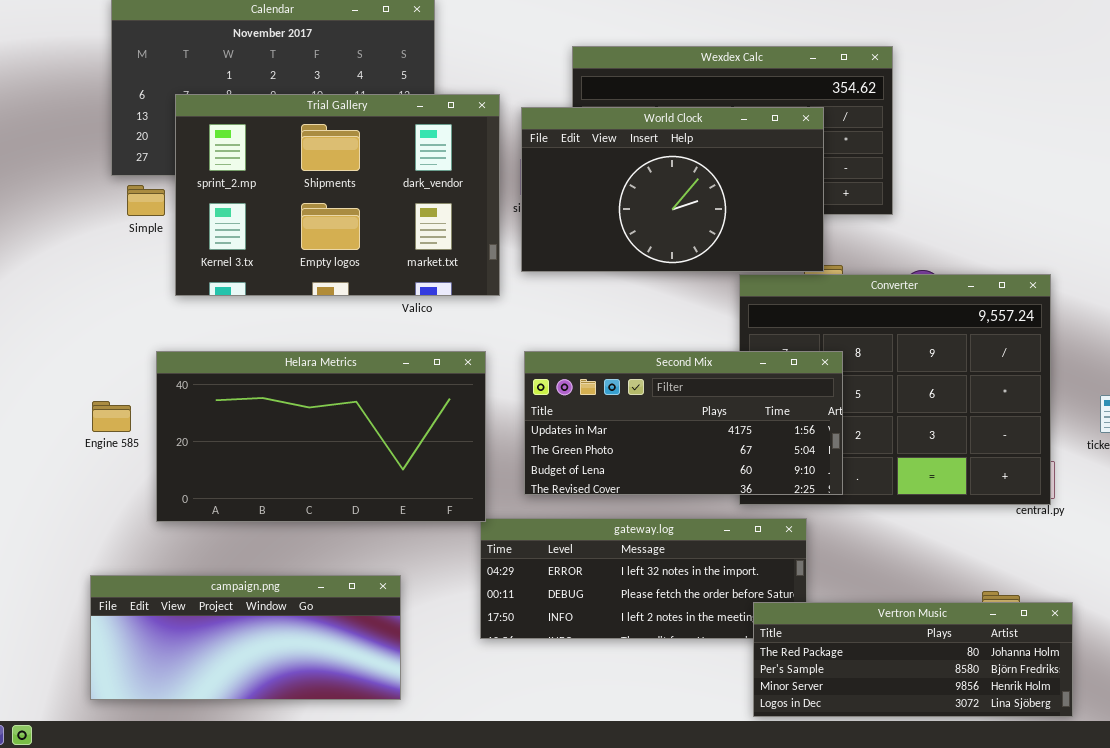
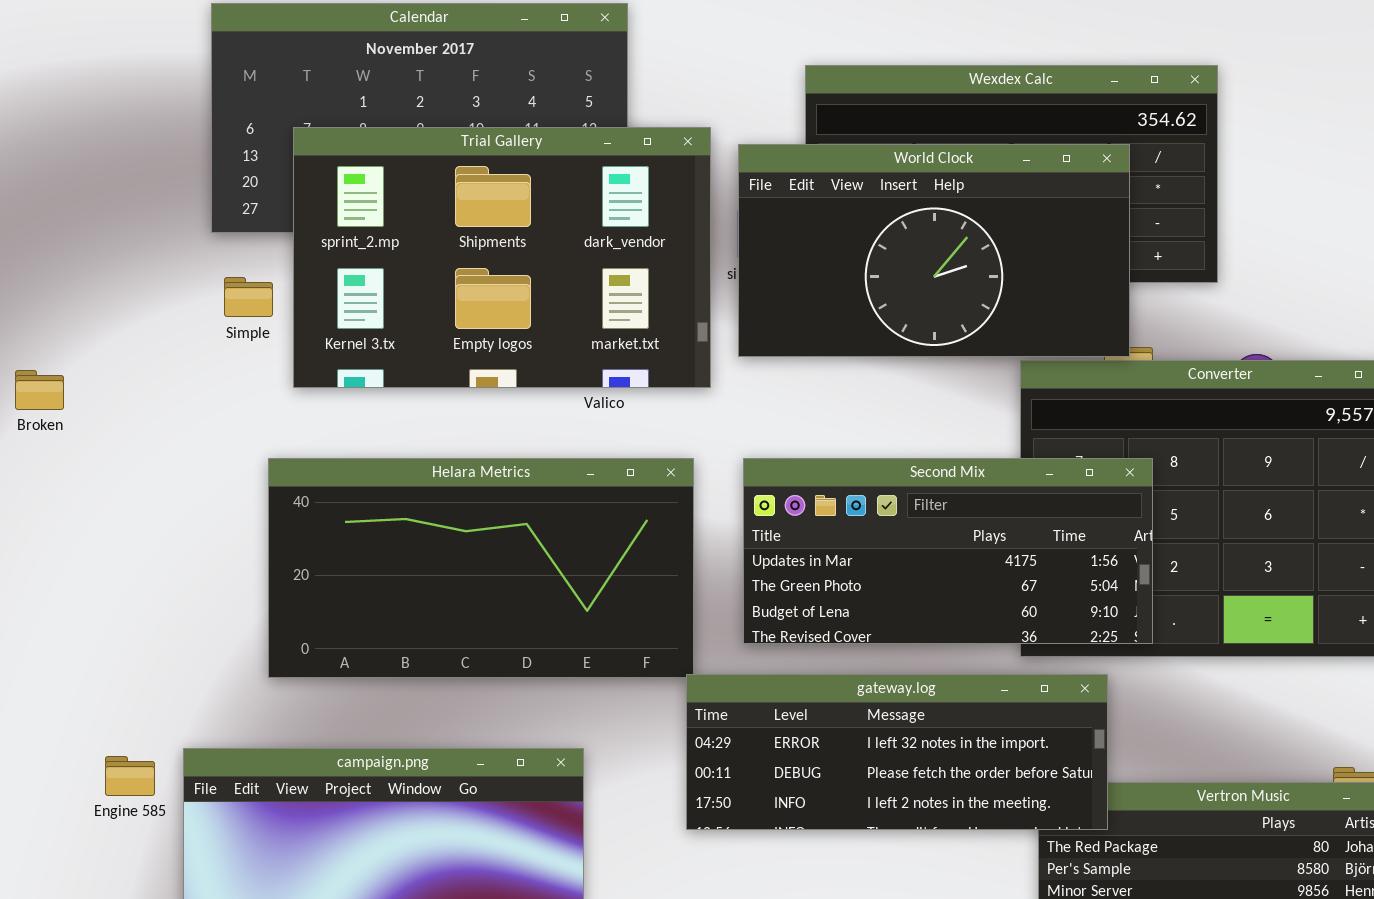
Simple: [127,185,165,216] -> [224,277,273,317], moved
Engine 585: [92,401,131,432] -> [105,756,155,796], moved
gateway.log: [480,518,807,639] -> [686,674,1108,830], raised

